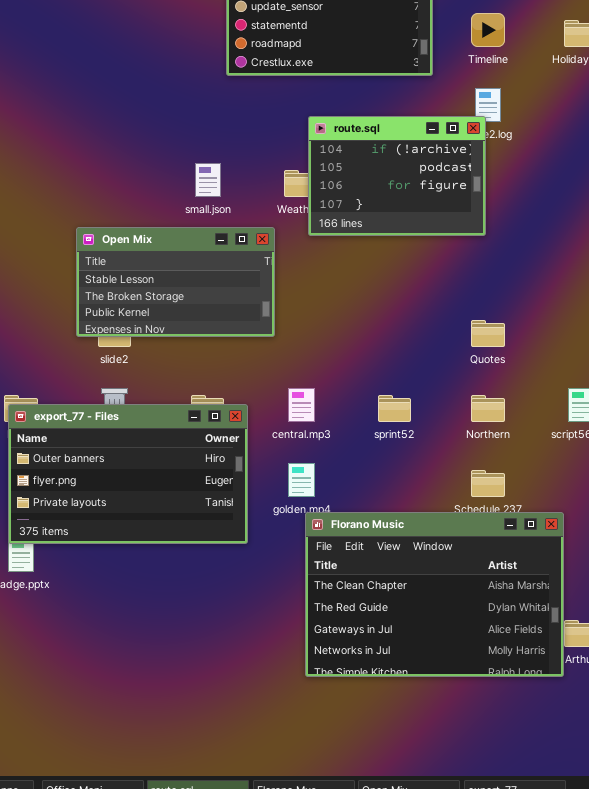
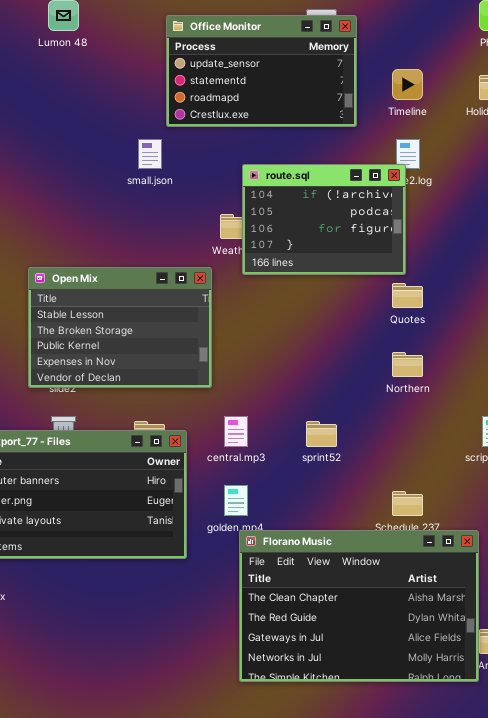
small.json: [195,163,221,197] -> [138,139,162,169], moved
Open Mix: [76,227,275,337] -> [28,267,212,388], resized
Quotes: [471,320,505,347] -> [392,283,423,308], moved
Northern: [471,395,505,422] -> [392,352,423,377], moved

